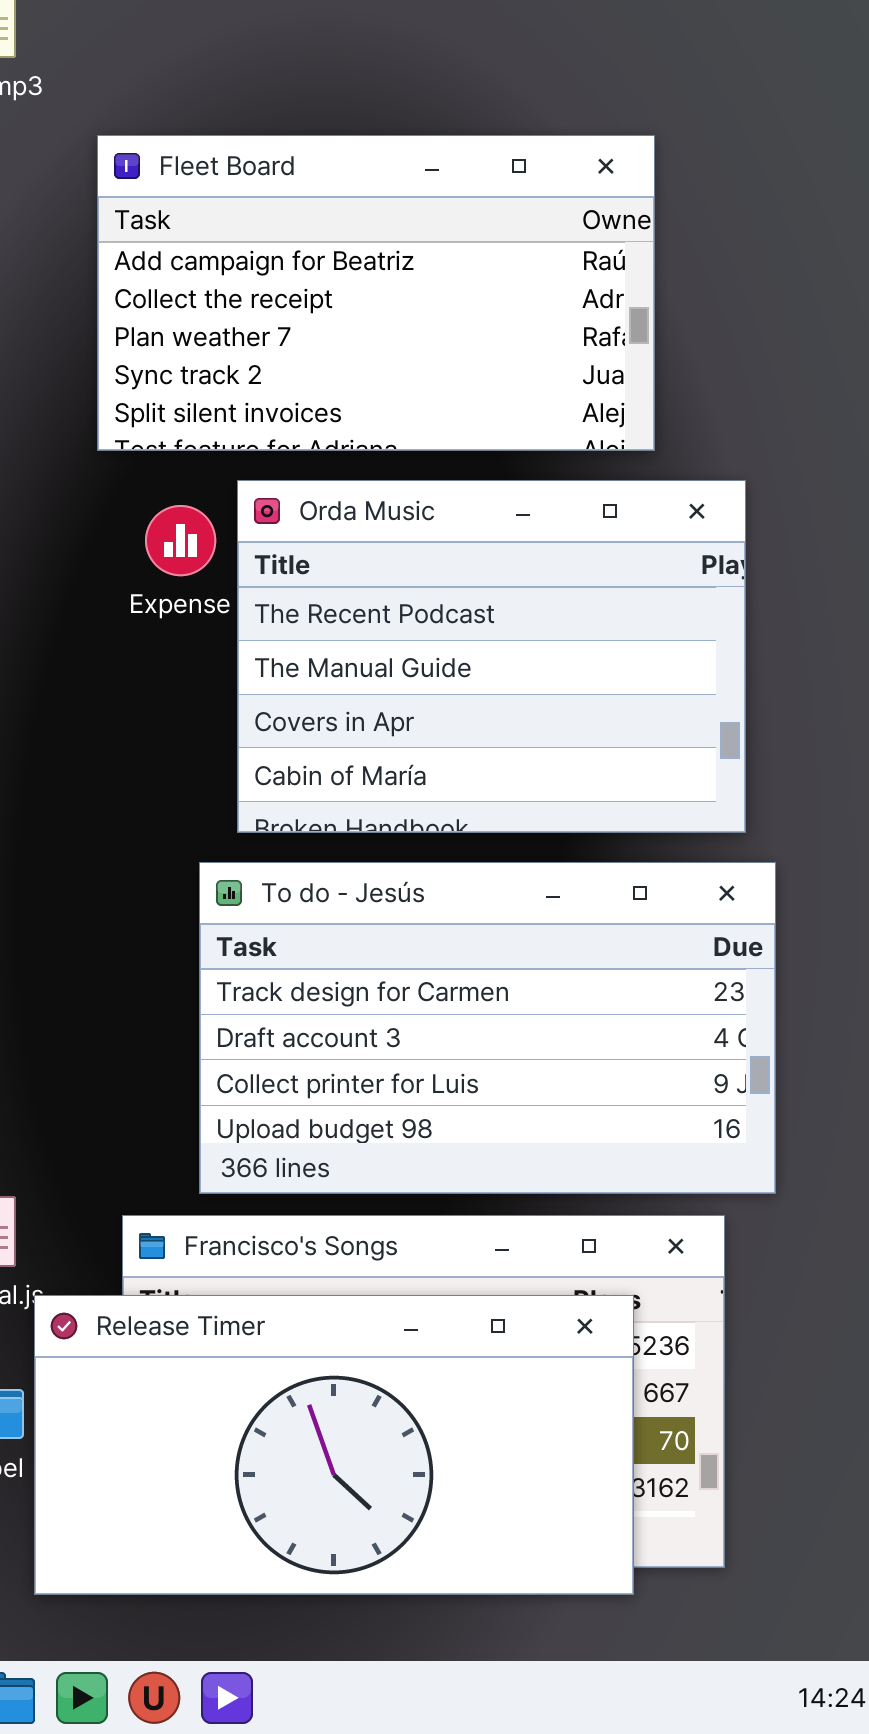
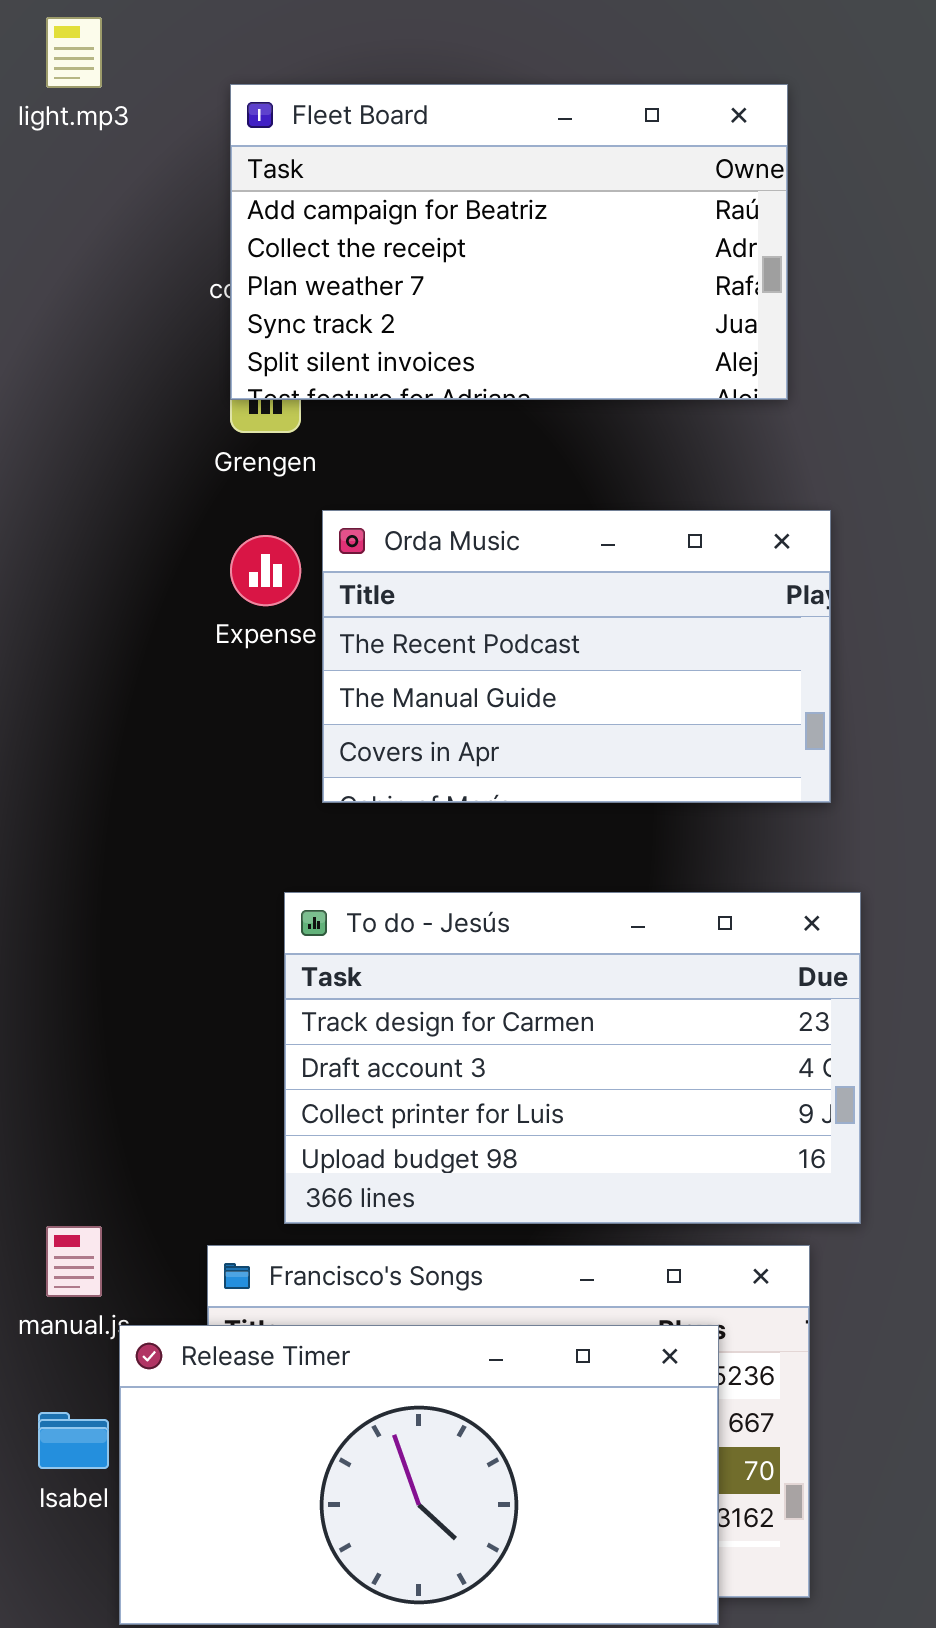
Fleet Board: [97,135,655,451] -> [230,84,788,400], moved
Orda Music: [237,480,746,833] -> [322,510,831,803], resized

